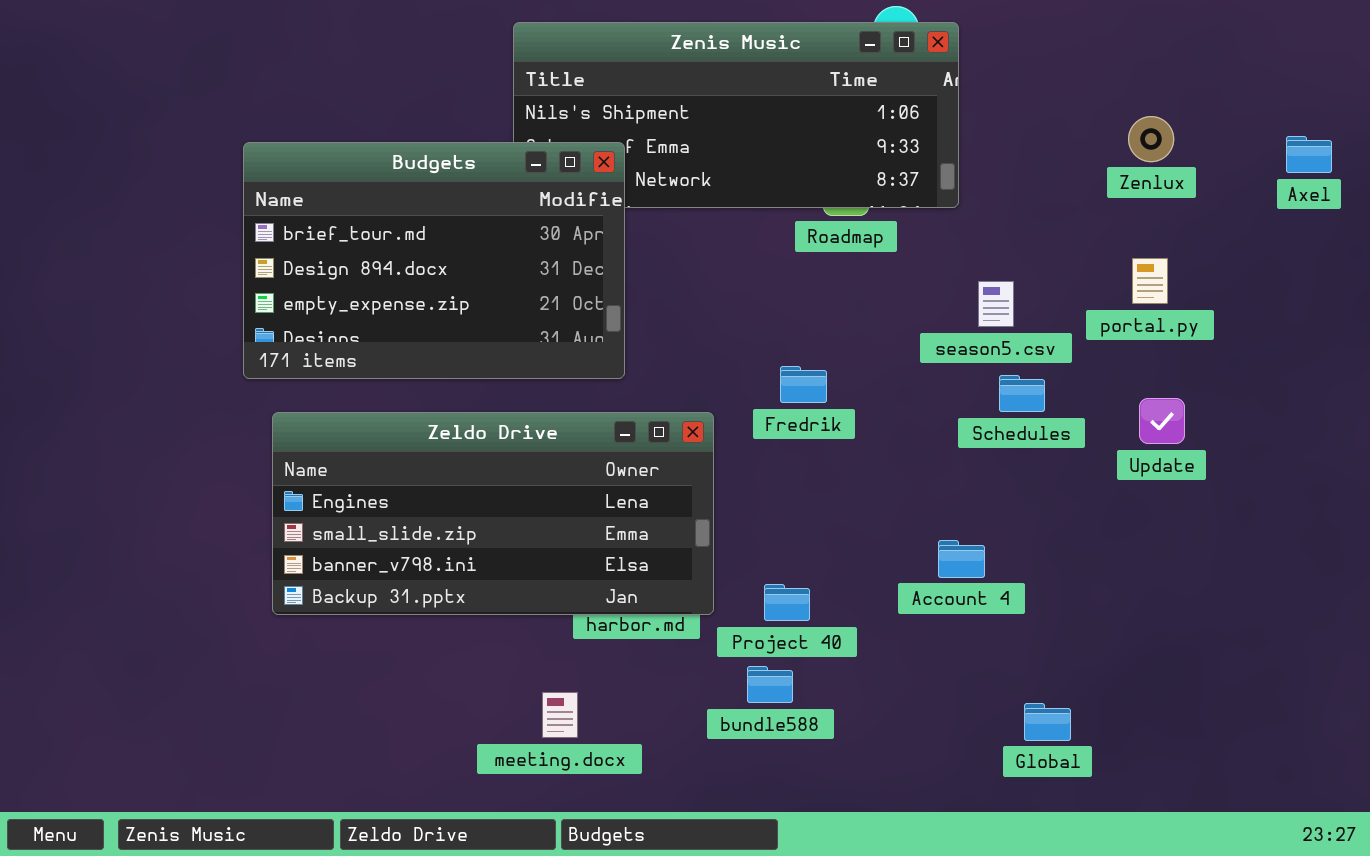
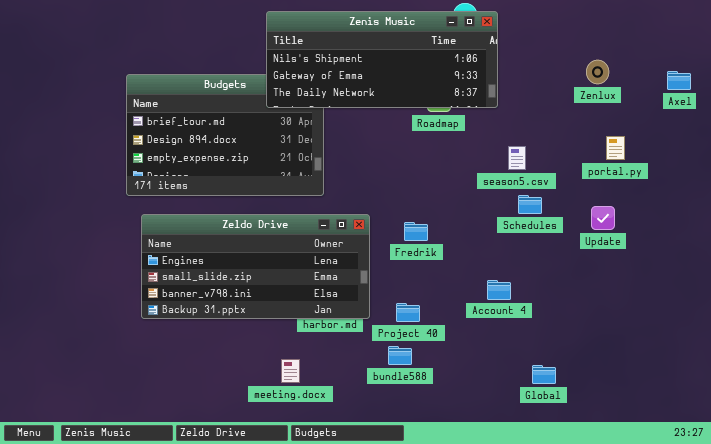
Zenis Music: [513,22,959,208] -> [266,11,498,108], raised
portal.py: [1132,258,1168,304] -> [606,136,625,160], moved
Fredrik: [780,366,827,403] -> [404,222,428,241], moved

